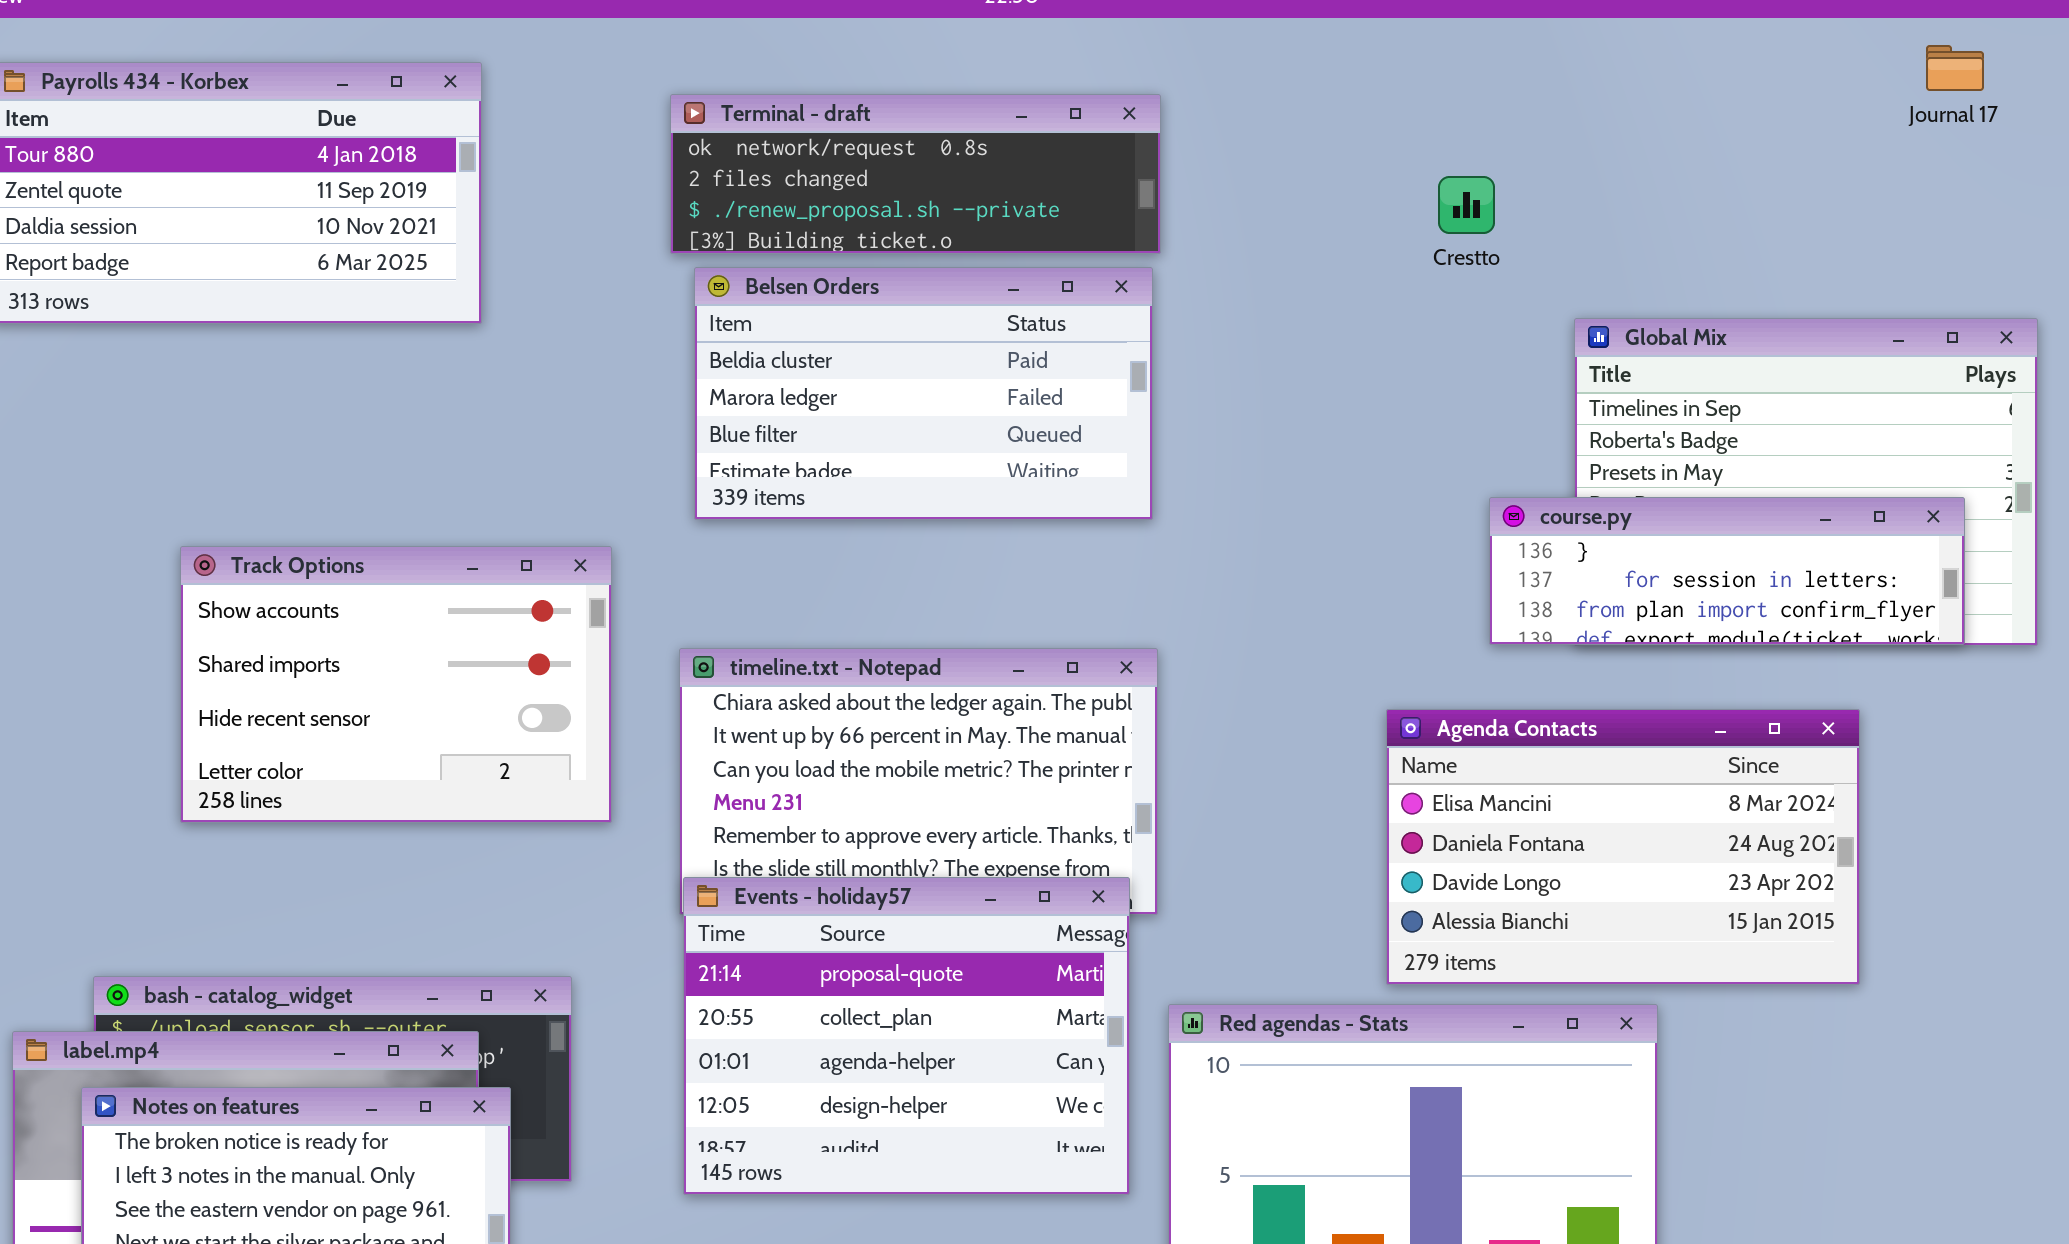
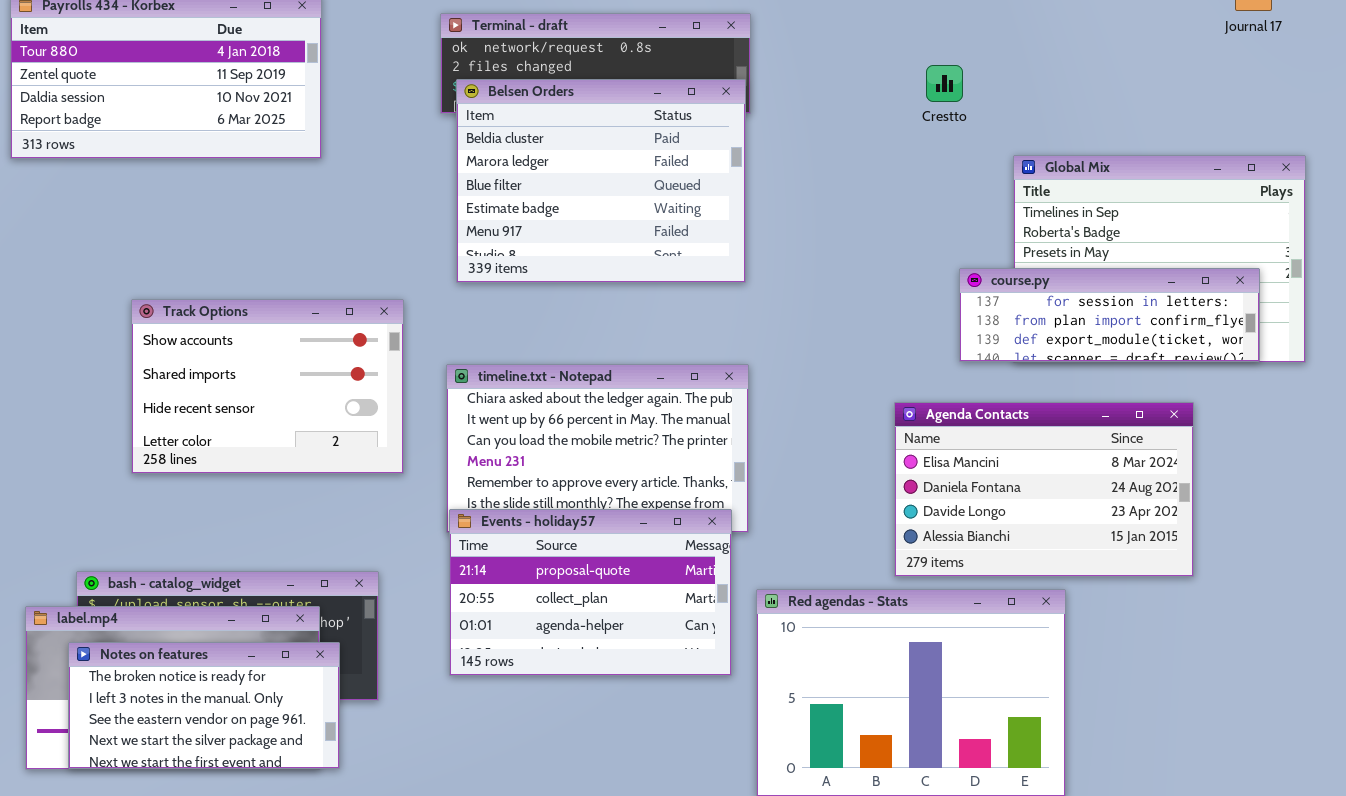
Belsen Orders: [694,267,1153,520] -> [456,79,746,283], resized
course.py: [1489,497,1965,645] -> [959,268,1260,362], scrolled down 1 row
Events - holiday57: [683,877,1130,1195] -> [449,509,732,676], resized

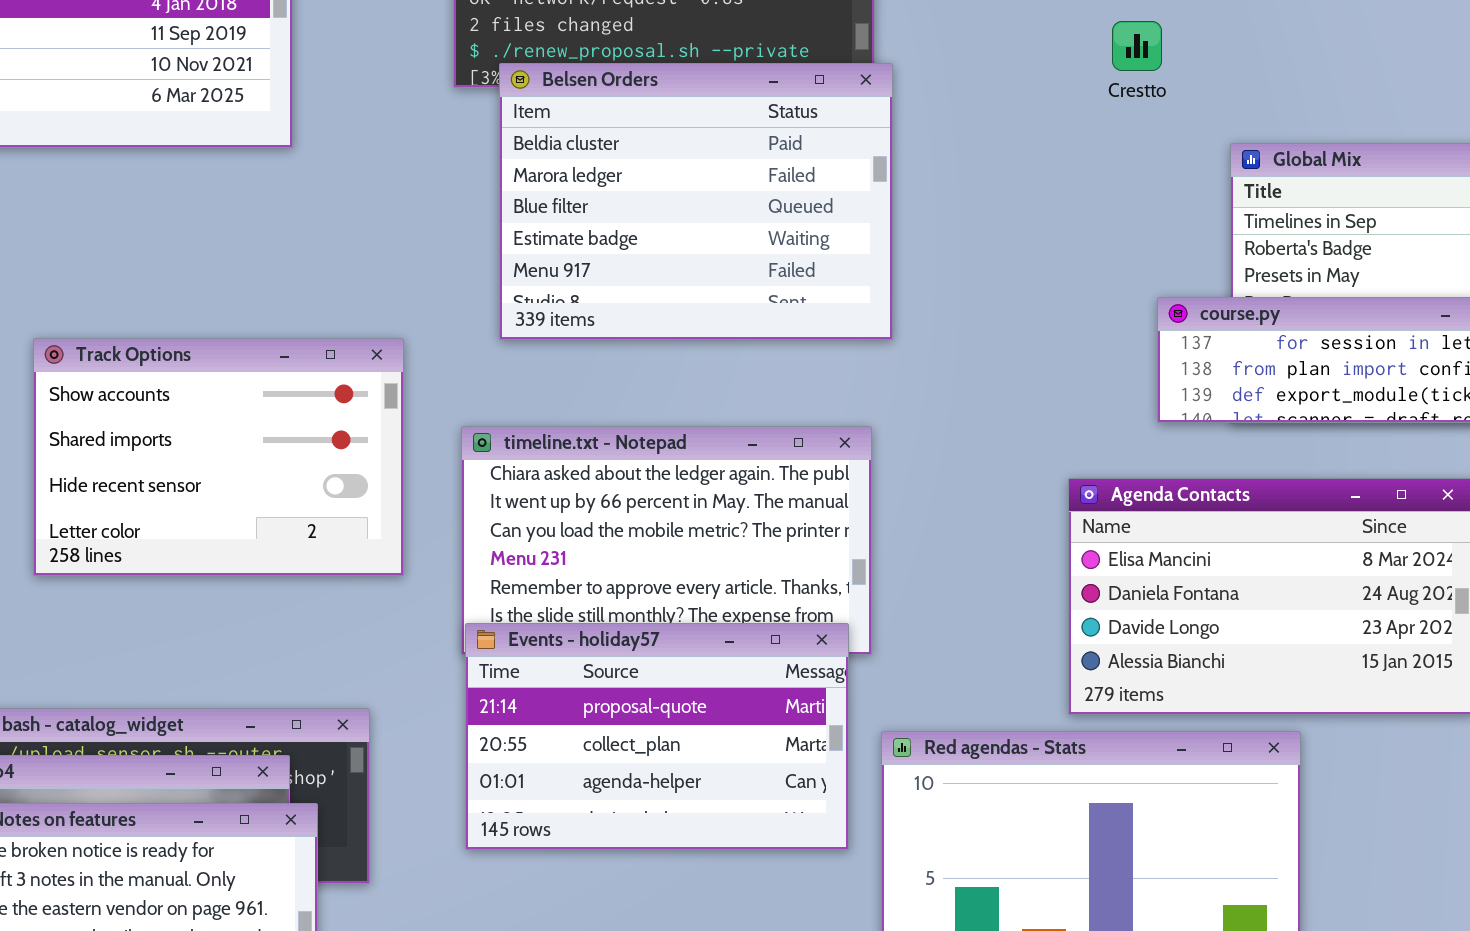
Belsen Orders: [456,79,746,283] -> [499,63,893,340], moved

